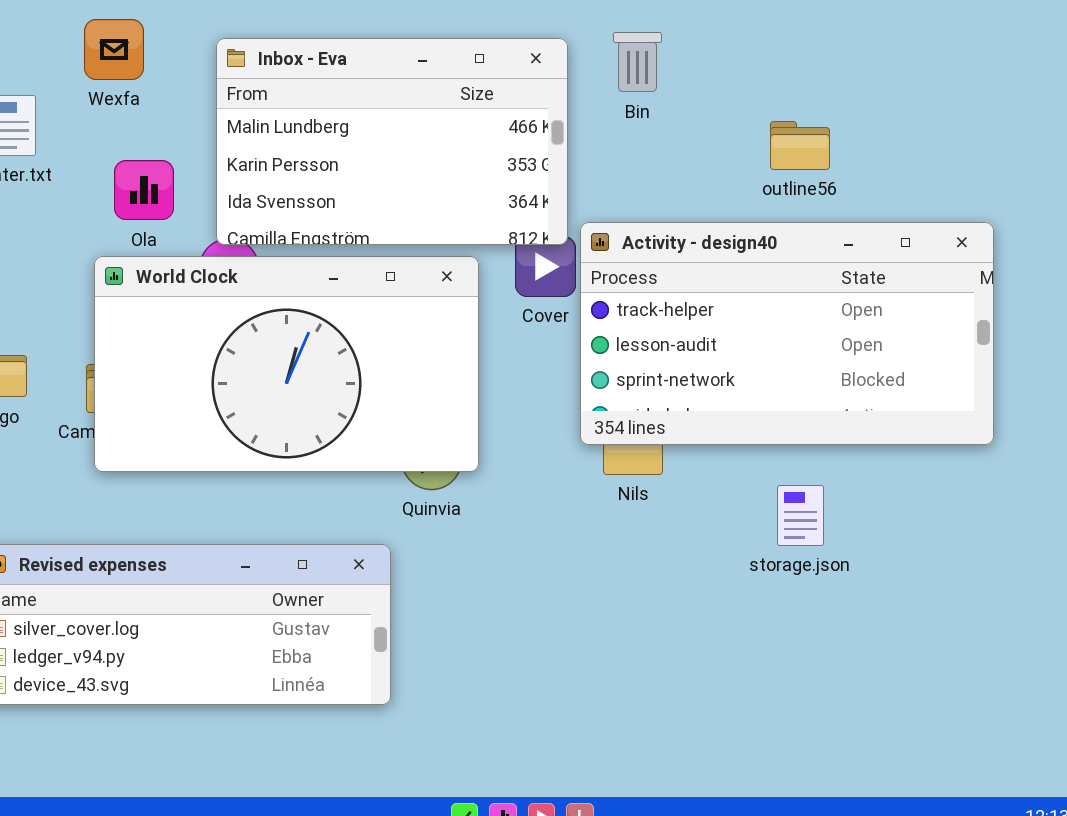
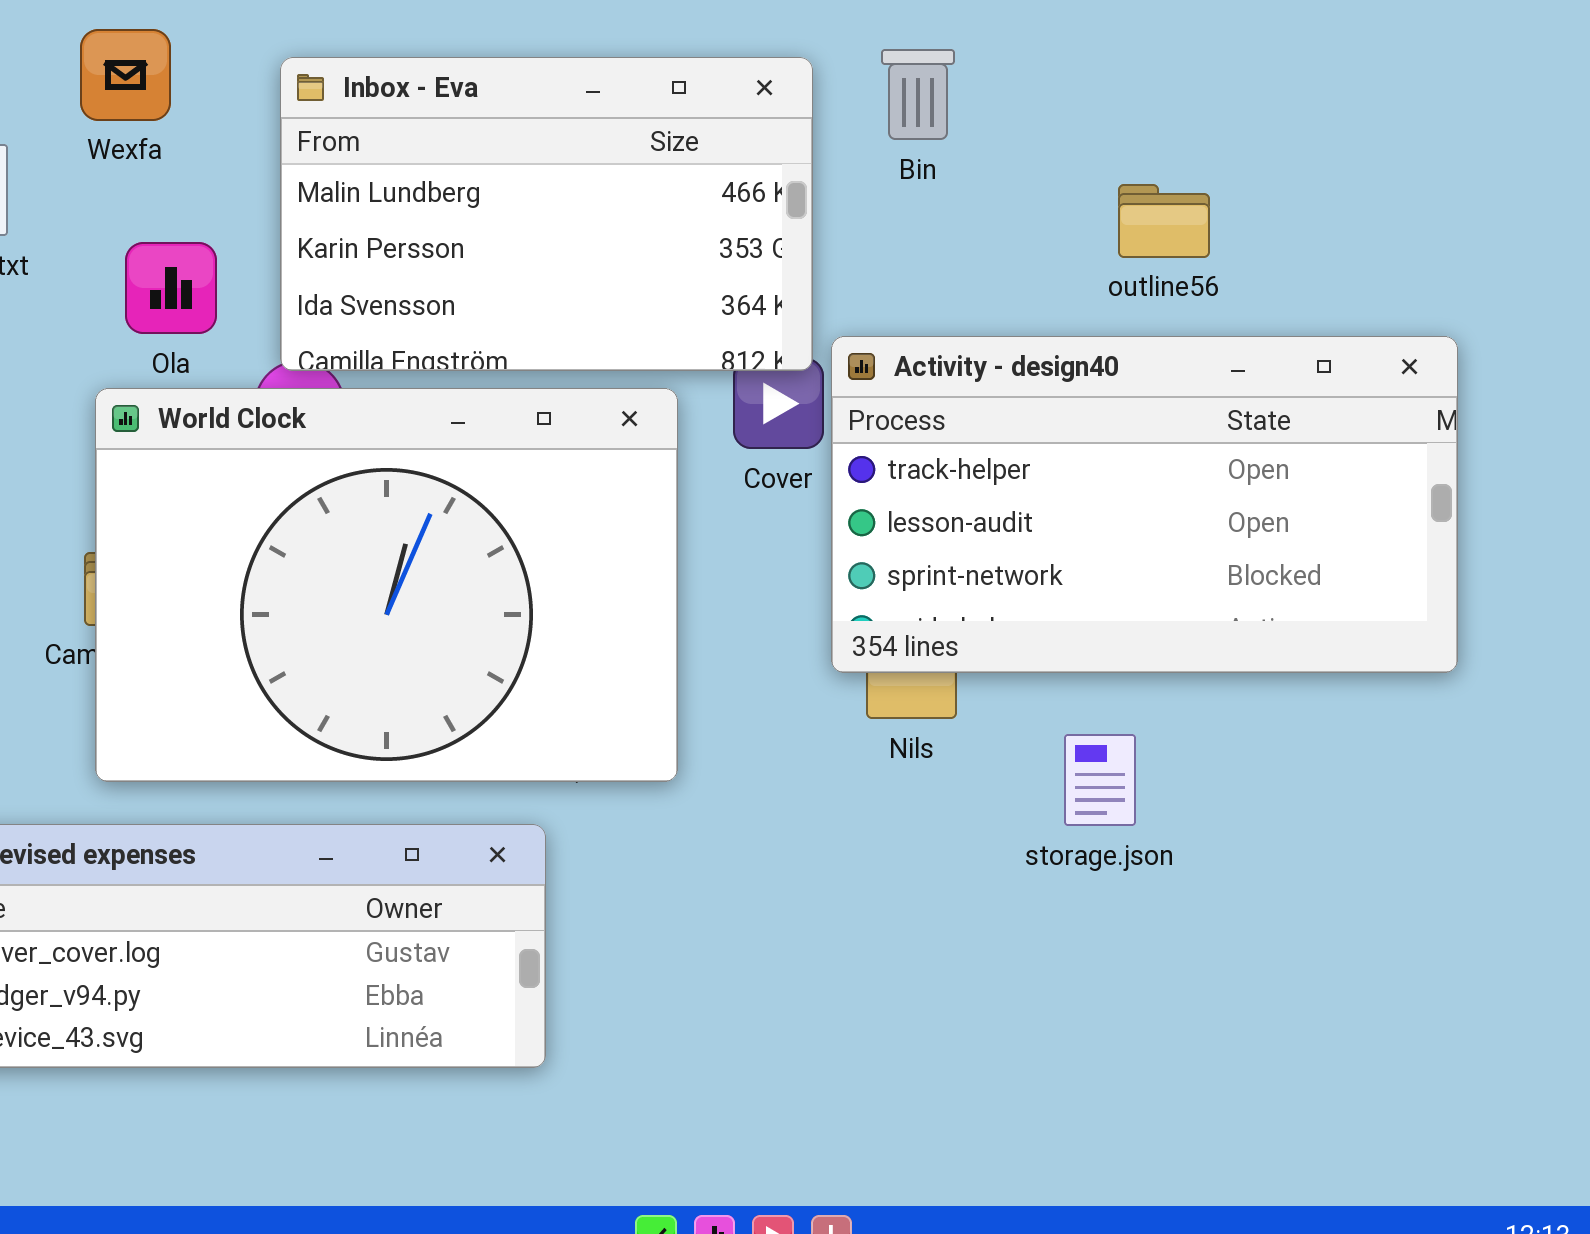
World Clock: [94,256,479,472] -> [95,388,678,782], resized
storage.json: [777,485,824,546] -> [1064,734,1136,826], moved

